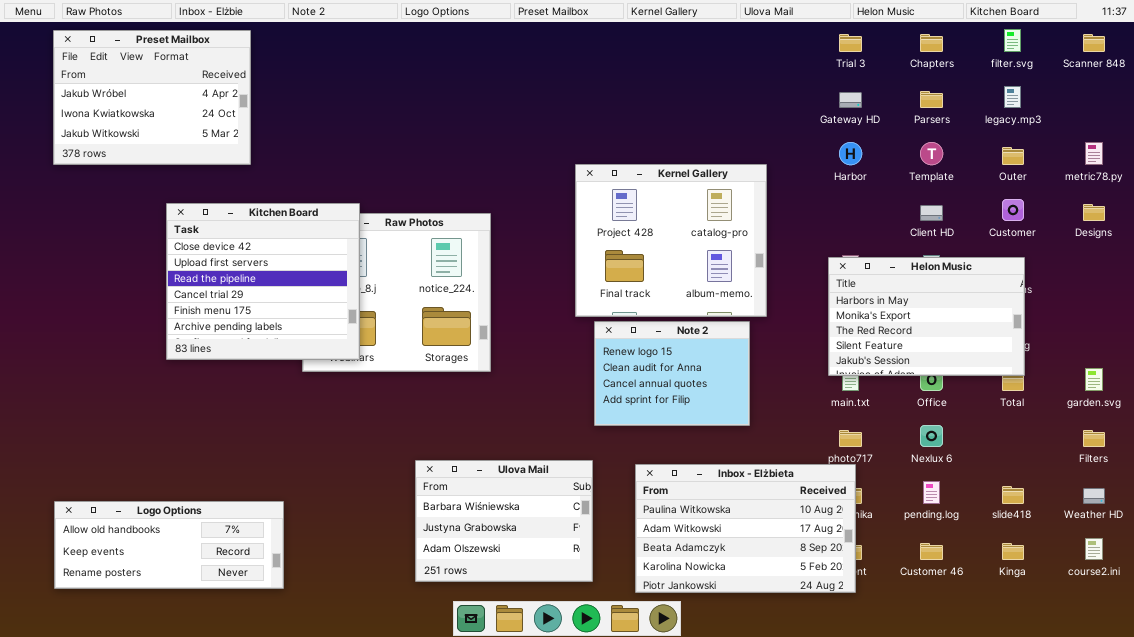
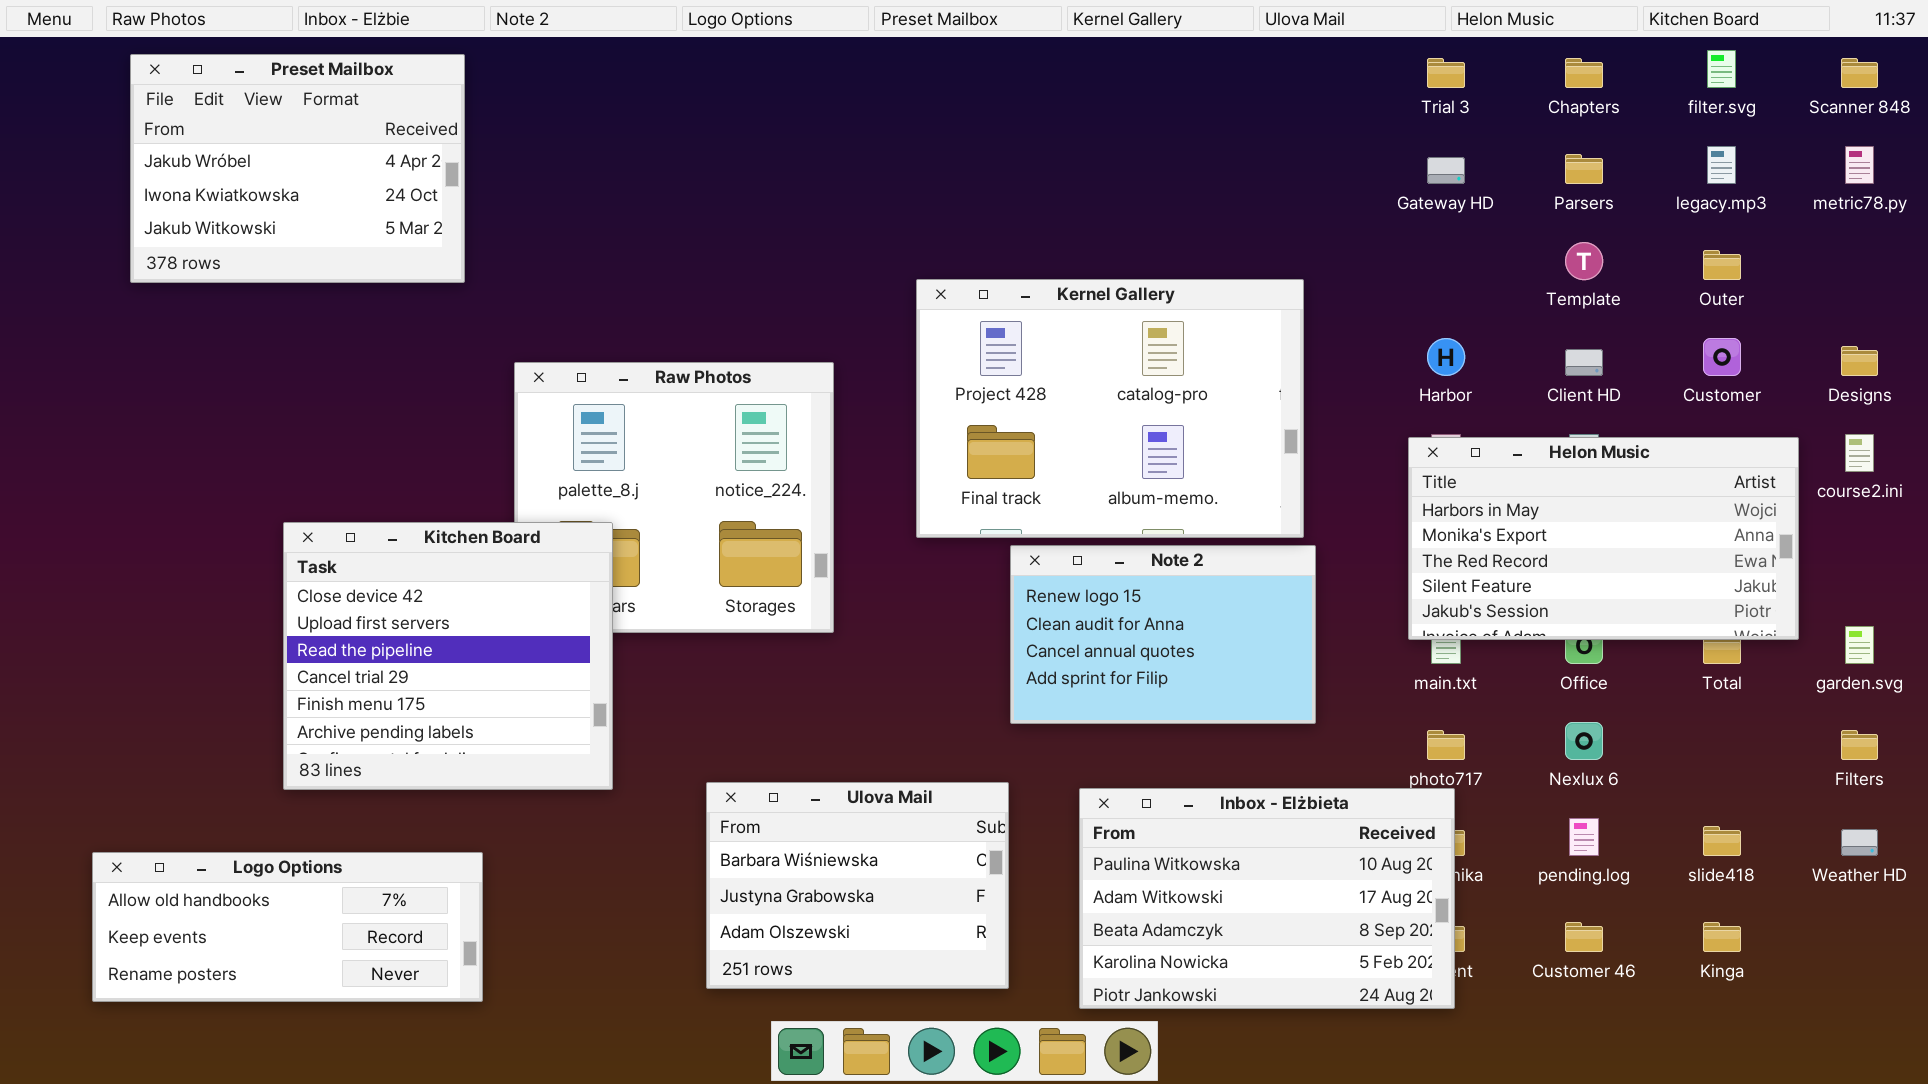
Preset Mailbox: [53,30,251,165] -> [130,54,465,283], moved
Harbor: [839,142,862,165] -> [1427,338,1465,376], moved
metric78.py: [1085,142,1103,165] -> [1845,146,1874,184], moved
Kernel Gallery: [575,164,767,317] -> [916,279,1304,538], resized
Kitchen Board: [166,203,360,360] -> [283,522,613,790], moved
Helon Music: [828,257,1025,376] -> [1408,437,1799,640], resized
Note 2: [594,321,750,426] -> [1010,545,1316,724], resized
course2.ini: [1085,538,1103,560] -> [1845,434,1874,472], moved

